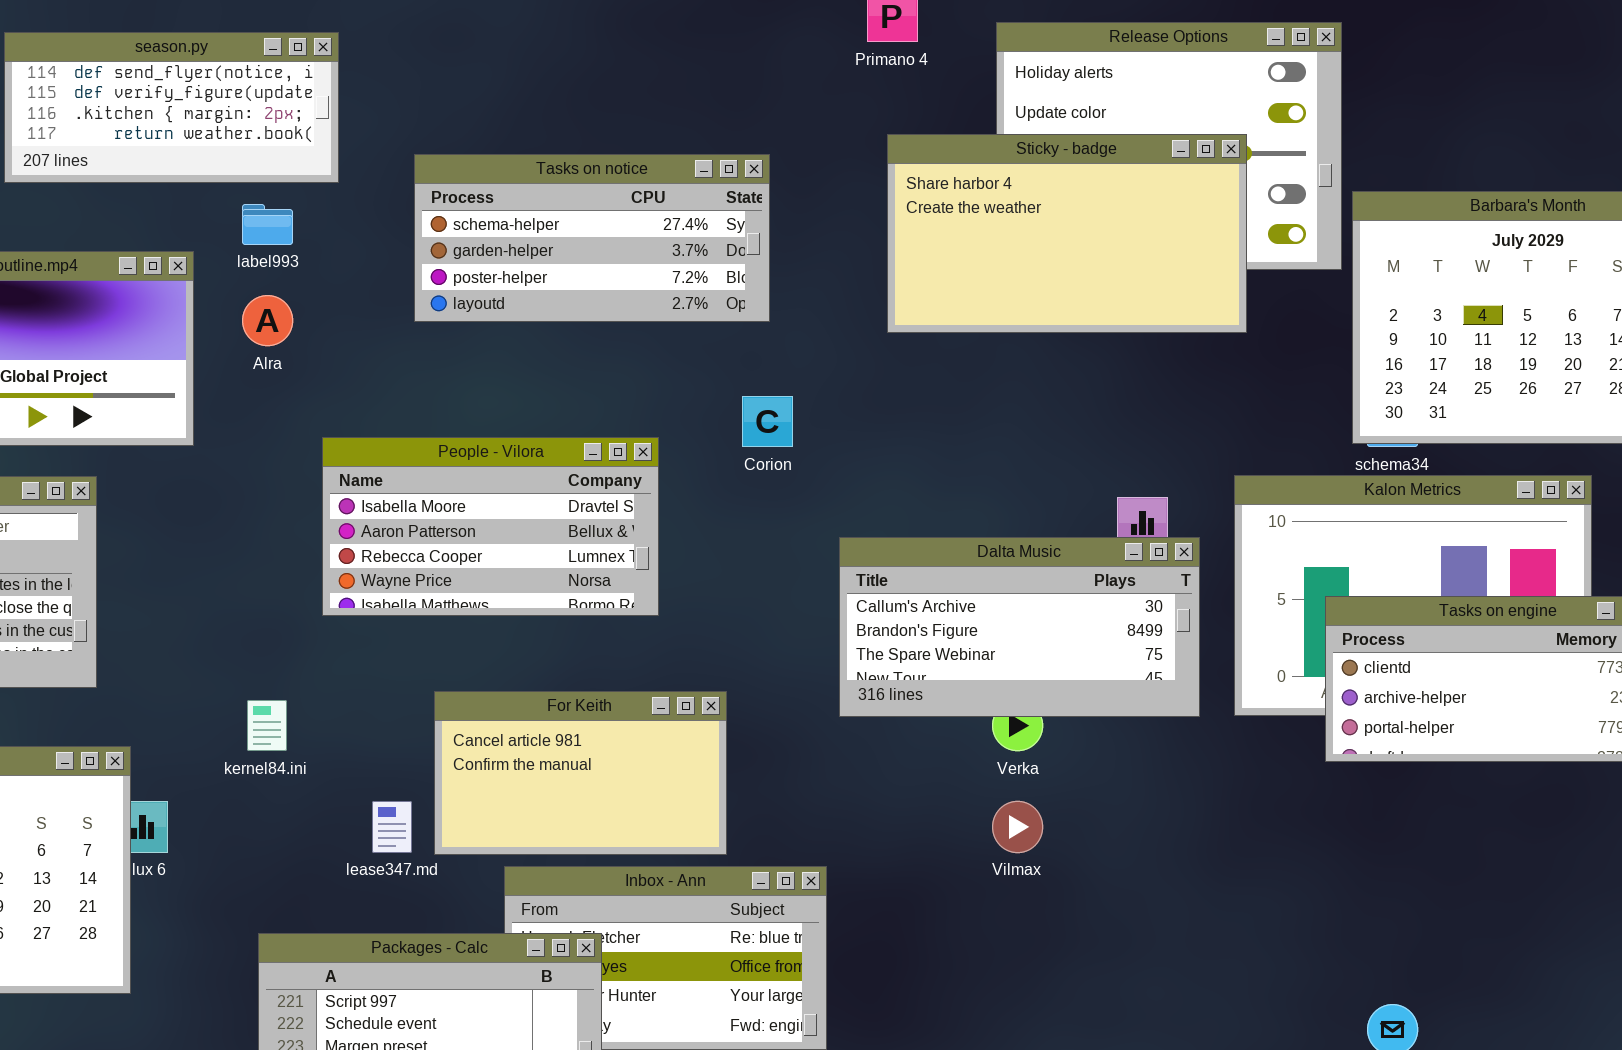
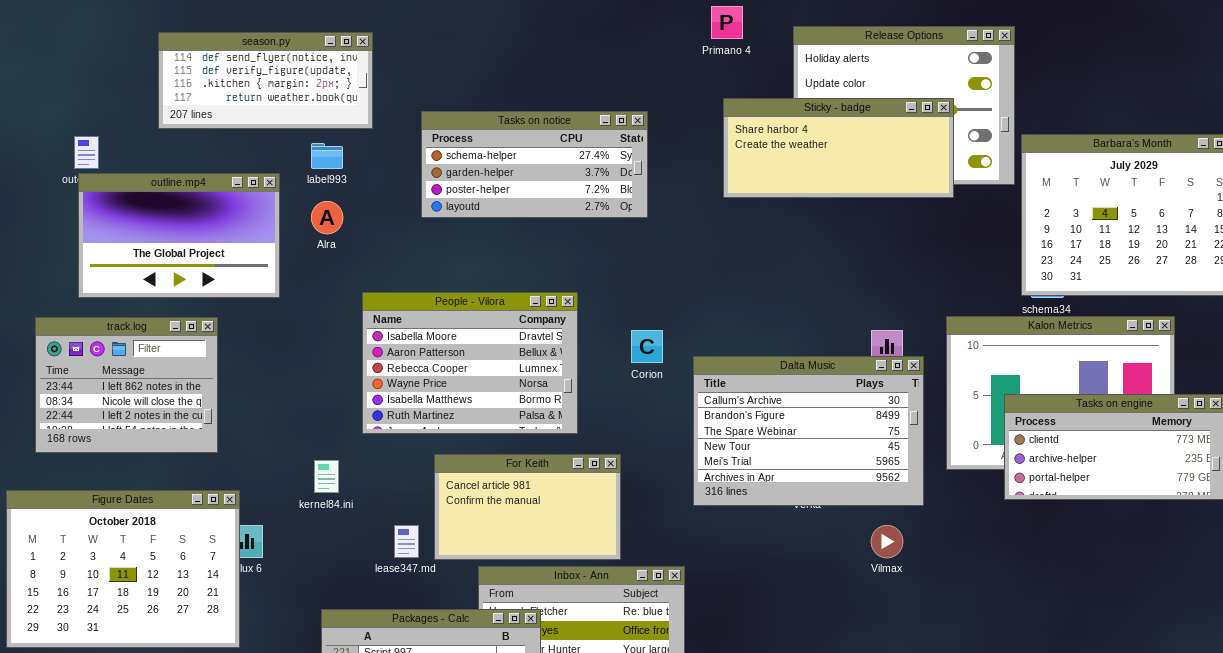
Sticky - badge: [887,134,1247,333] -> [723,98,954,198], resized
Corion: [742,396,793,447] -> [631,330,663,363], moved
People - Vilora: [322,437,659,616] -> [362,292,578,434], resized
Dalta Music: [839,537,1200,717] -> [693,356,924,506], resized
Vilmax: [992,801,1043,853] -> [871,525,903,558], moved

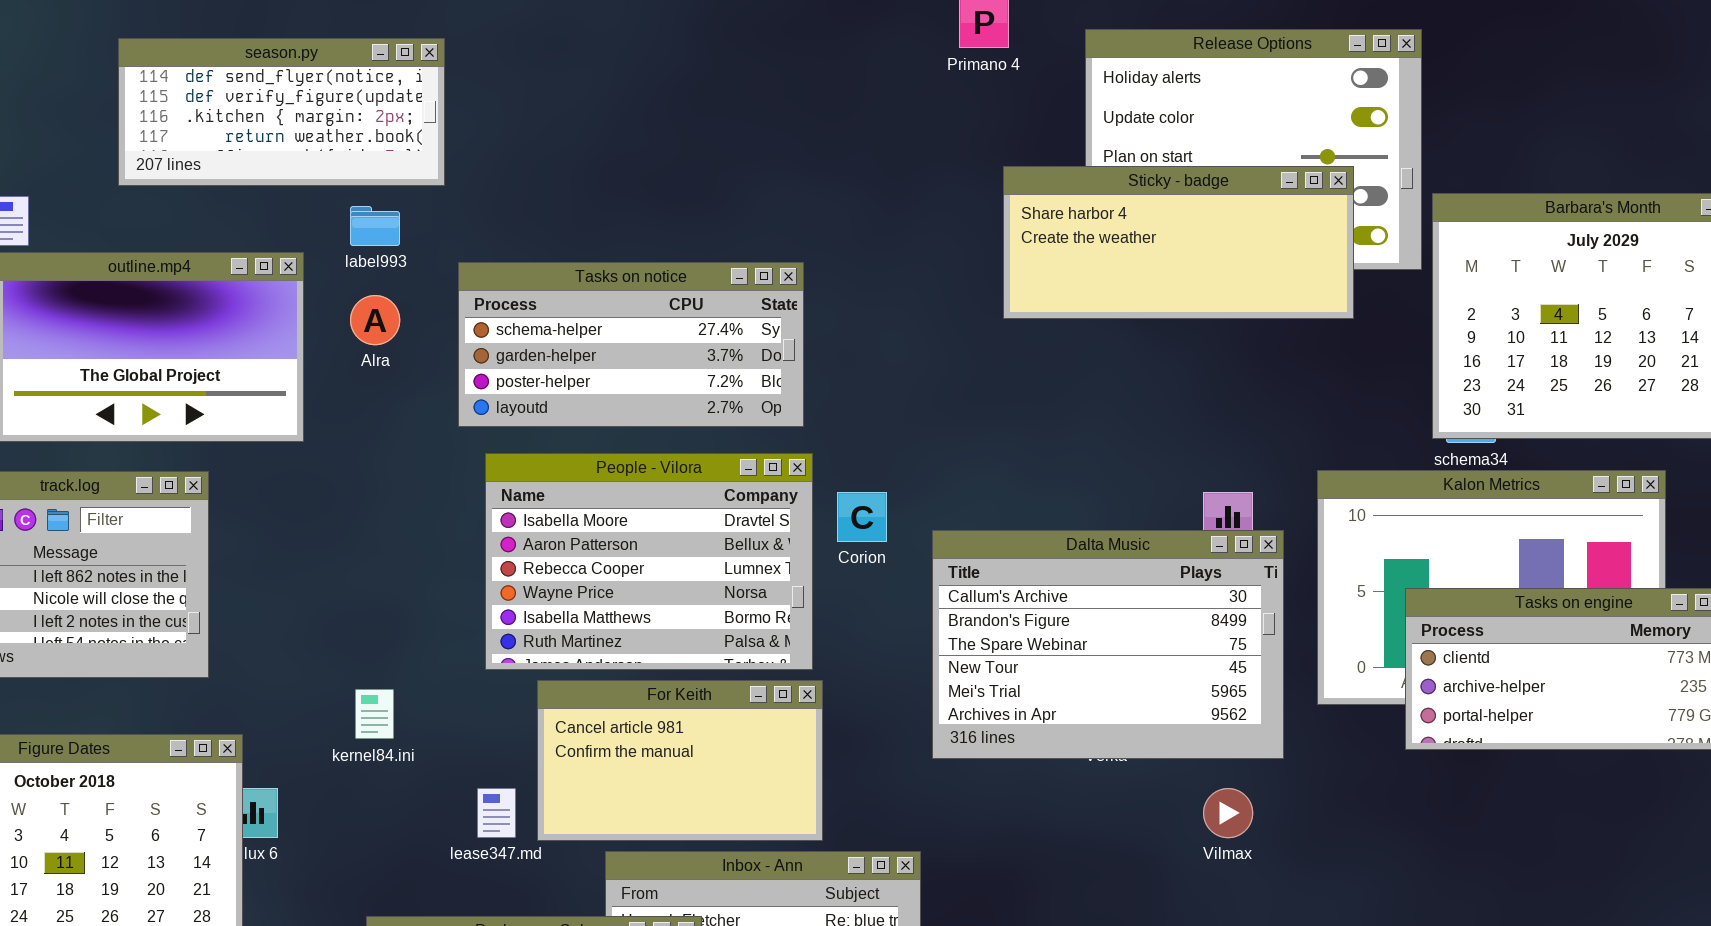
Sticky - badge: [723,98,954,198] -> [1003,166,1354,319], moved
Tasks on notice: [421,111,648,218] -> [458,262,804,427], moved
People - Vilora: [362,292,578,434] -> [485,453,813,670], moved

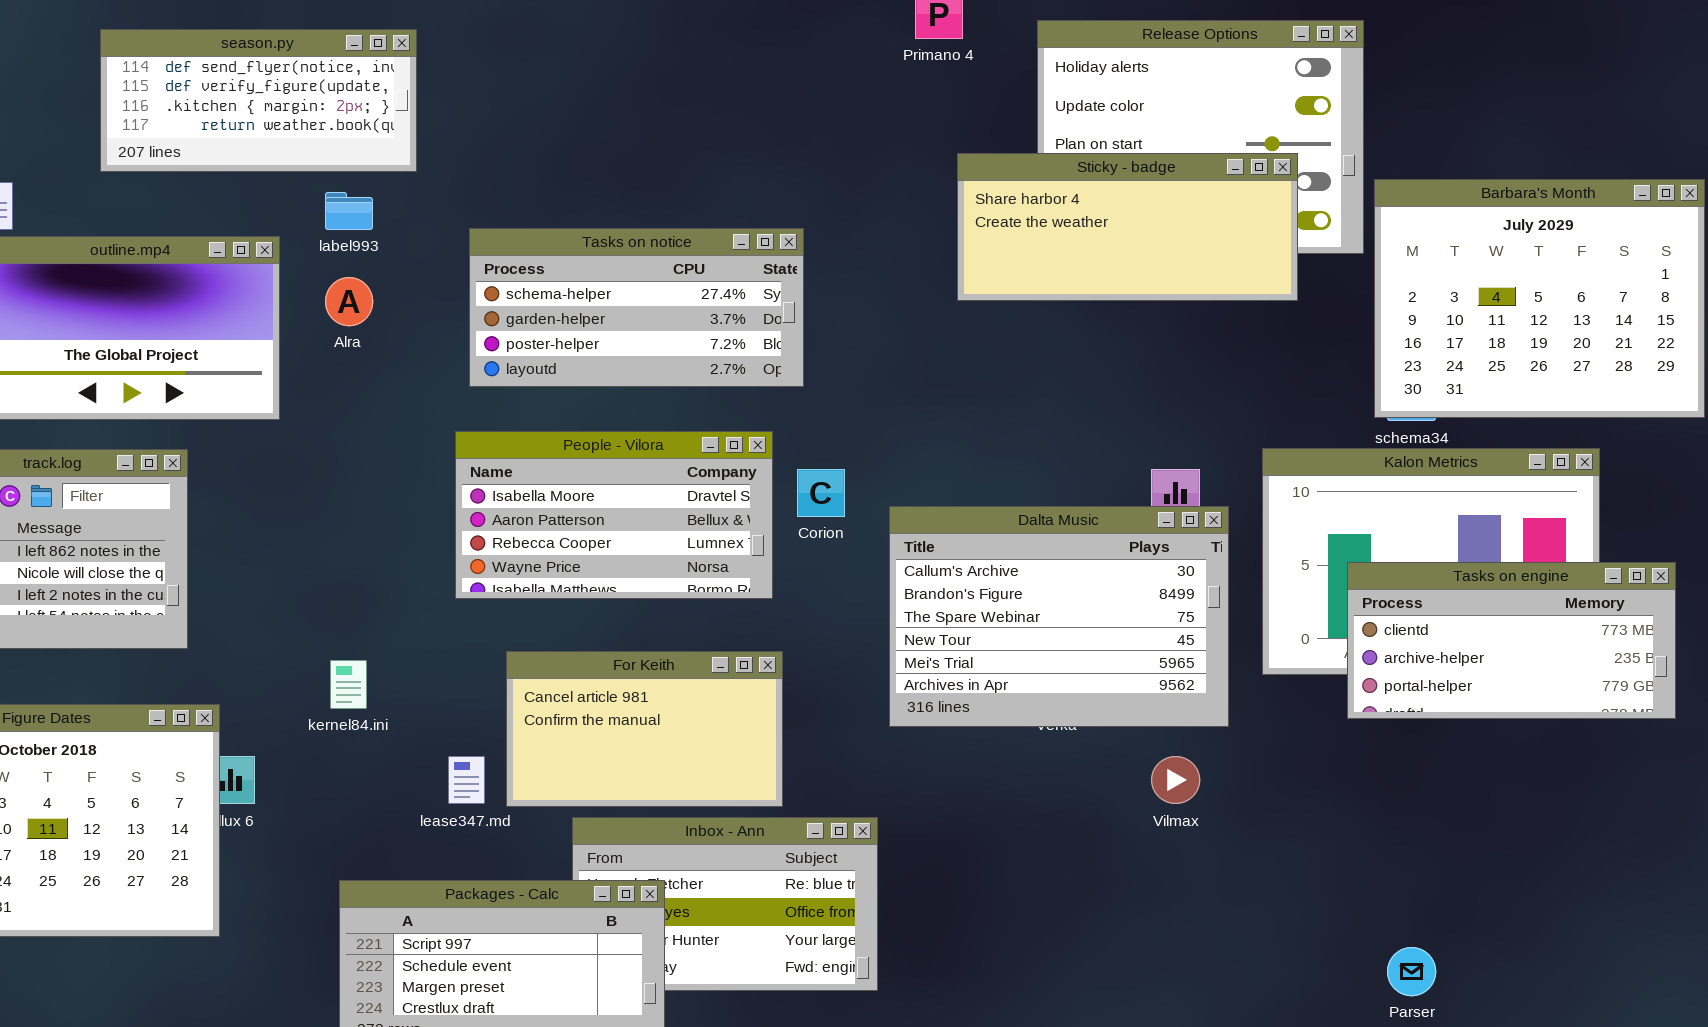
Tasks on notice: [458,262,804,427] -> [469,228,804,387], moved
People - Vilora: [485,453,813,670] -> [455,431,773,599], resized

